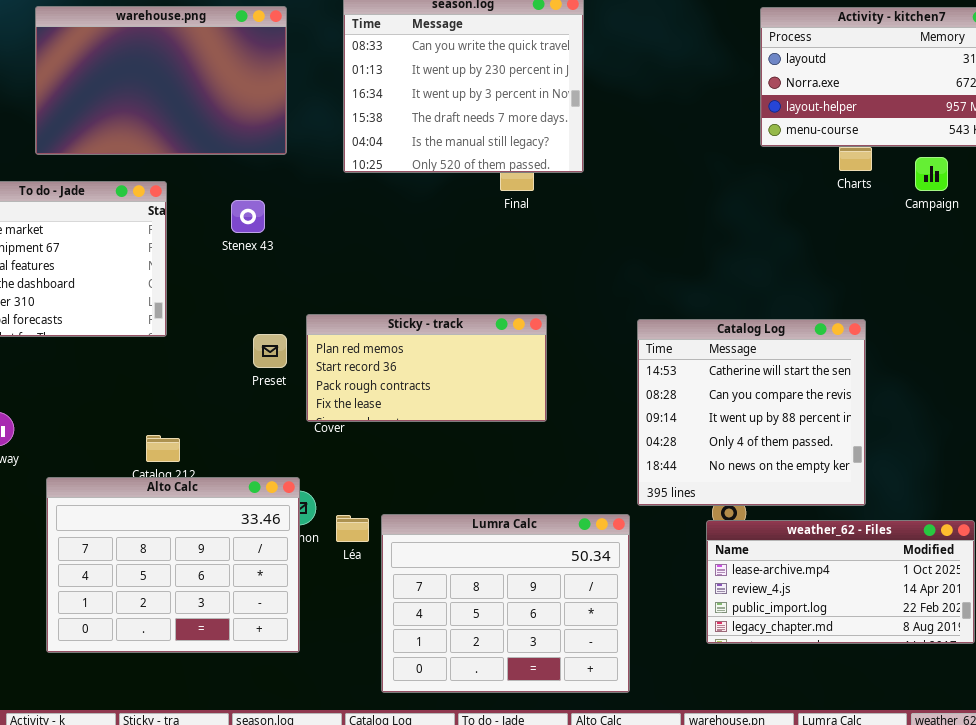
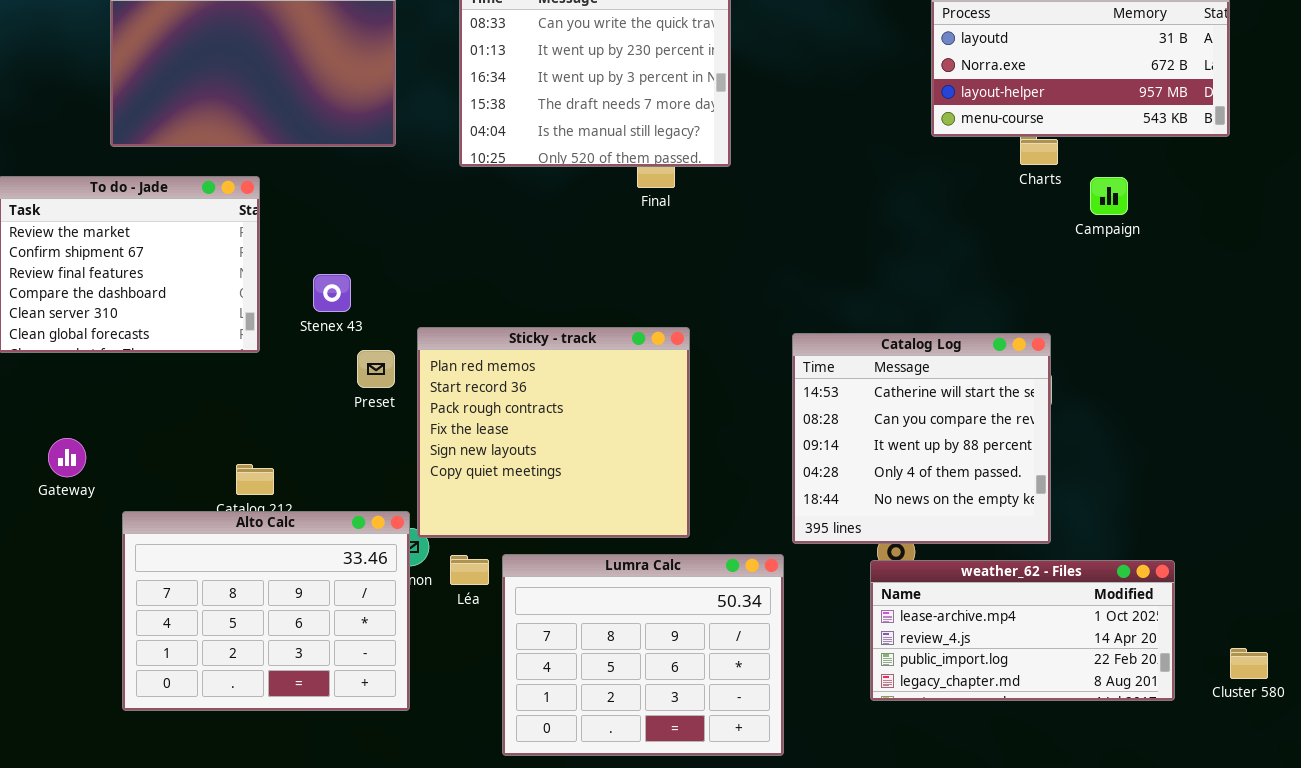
Campaign: [915,157,948,191] -> [1090,177,1128,215], moved
Stenex 43: [231,200,265,233] -> [313,274,351,312], moved
Sticky - track: [306,314,547,422] -> [417,327,690,538], resized

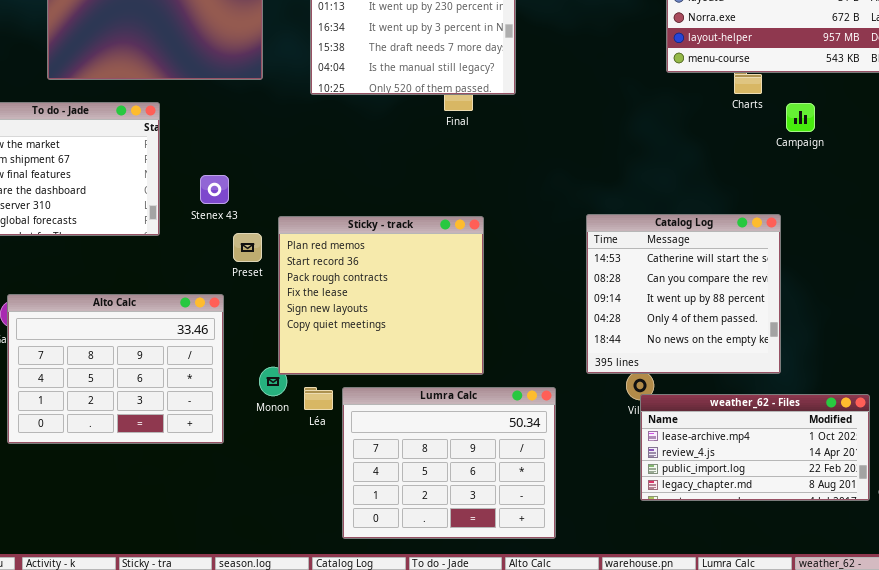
Catalog Log: [792,333,1051,544] -> [586,214,781,374], moved
Alto Calc: [122,511,410,711] -> [7,294,224,444], moved
weather_62 - Files: [870,560,1175,701] -> [640,394,870,501], moved

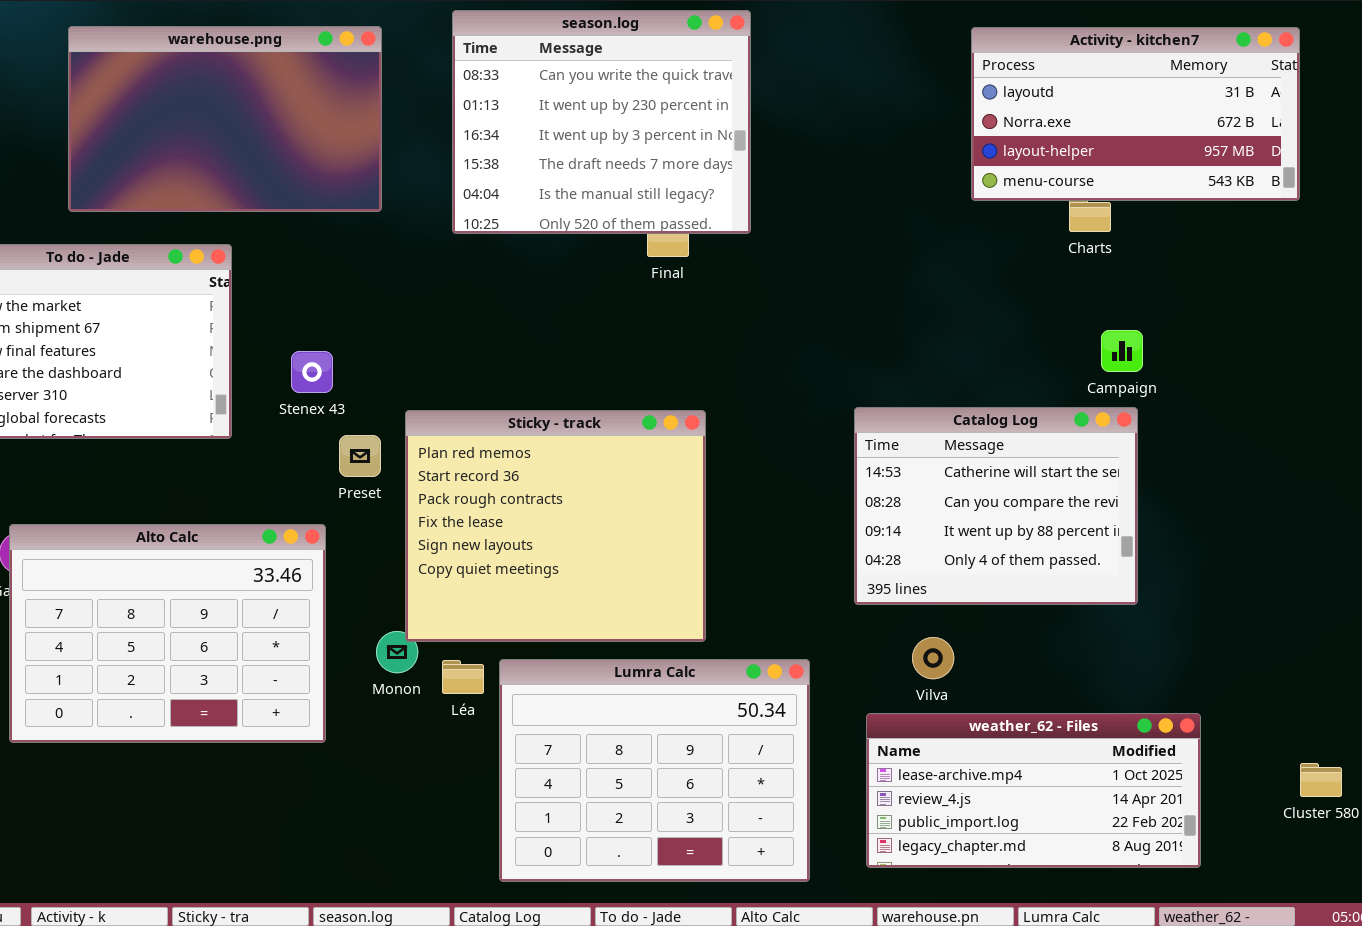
Campaign: [786,103,815,132] -> [1101,330,1143,372], moved
Catalog Log: [586,214,781,374] -> [854,407,1138,605], resized
weather_62 - Files: [640,394,870,501] -> [866,713,1201,868], moved

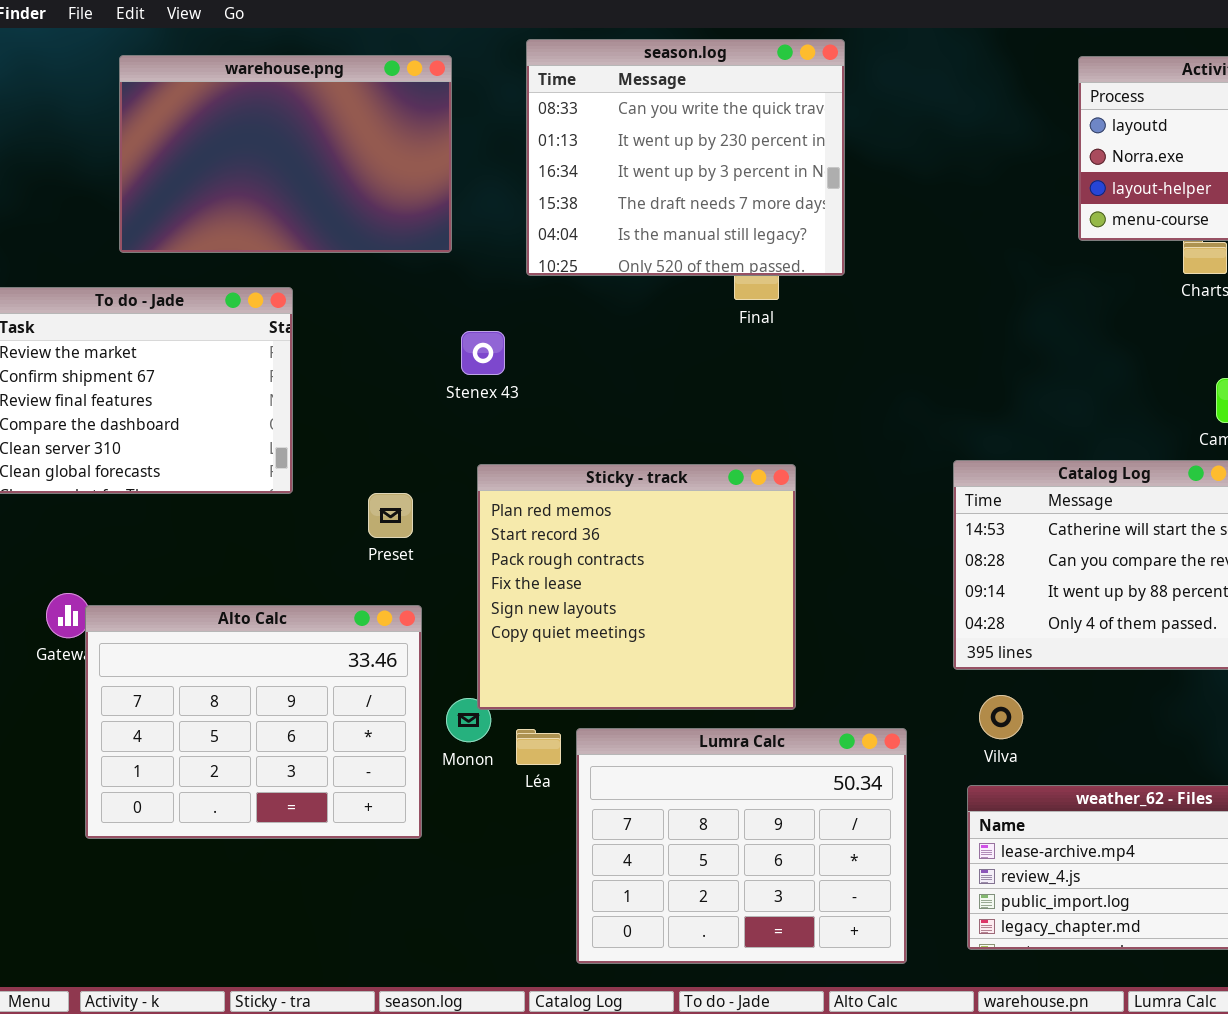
Stenex 43: [291,351,333,393] -> [461,331,505,375], moved
Preset: [339,435,381,477] -> [368,493,413,538], moved
Alto Calc: [9,524,326,743] -> [85,605,422,839], moved
Vilva: [912,637,954,679] -> [979,695,1023,739], moved

